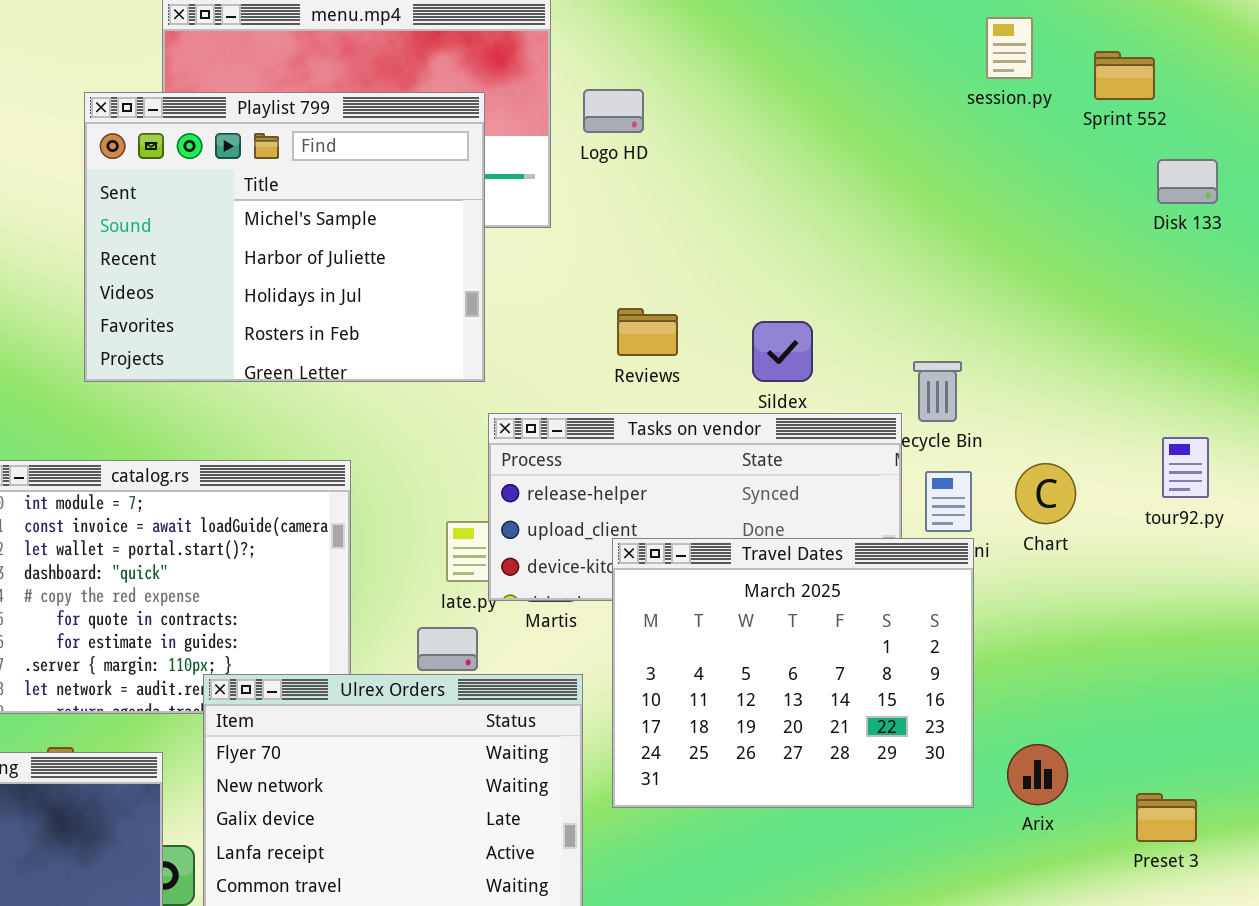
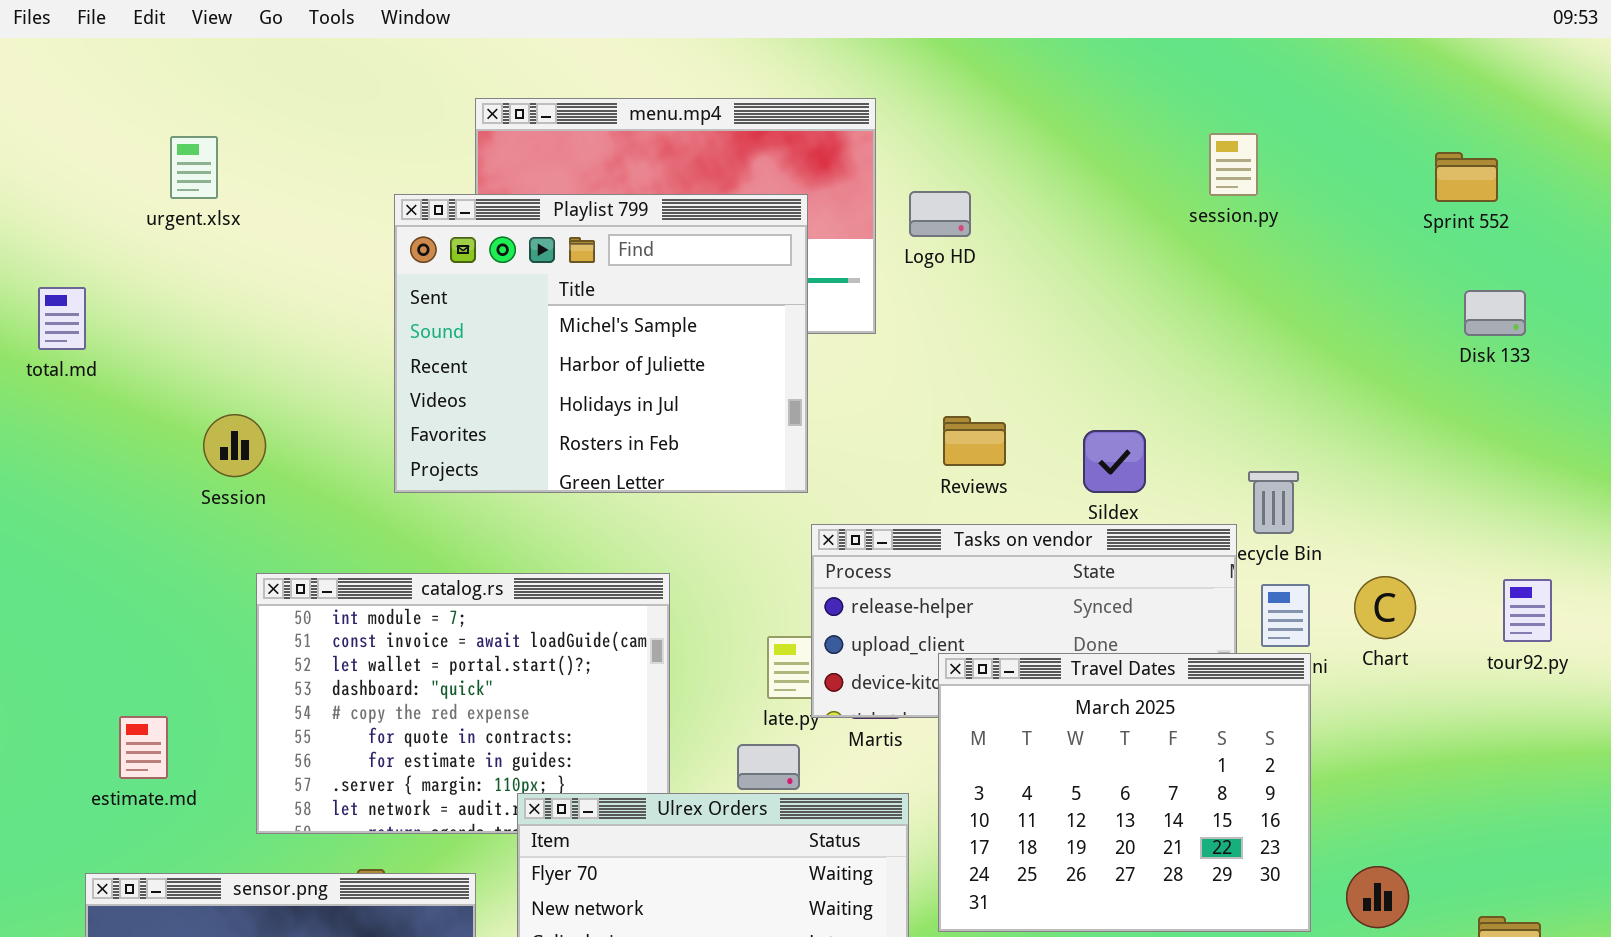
session.py: [986,17,1033,79] -> [1209,133,1258,196], moved
Disk 133: [1157,159,1218,204] -> [1464,290,1526,336], moved
tour92.py: [1162,437,1209,498] -> [1503,579,1552,642], moved

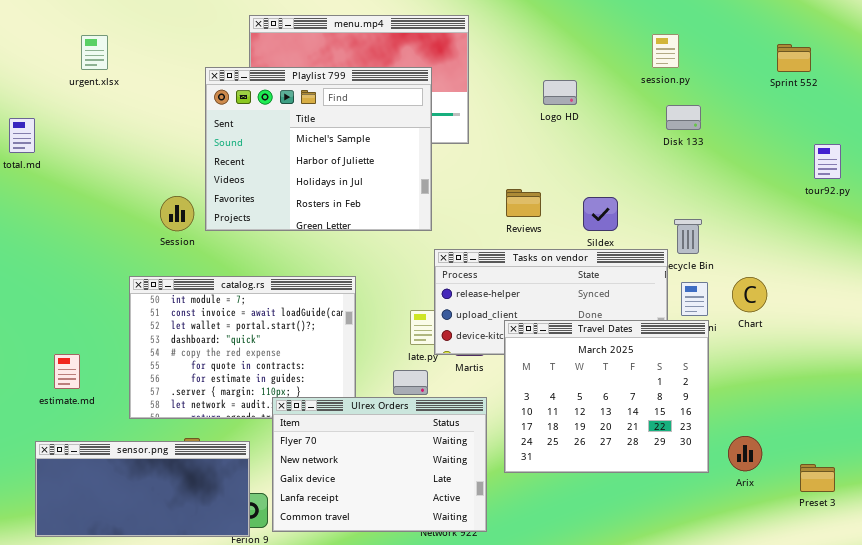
Logo HD: [909,191,971,237] -> [543,80,577,105], moved
Disk 133: [1464,290,1526,336] -> [666,105,701,130], moved
Session: [203,414,266,477] -> [160,196,194,231], moved
tour92.py: [1503,579,1552,642] -> [814,144,841,179], moved

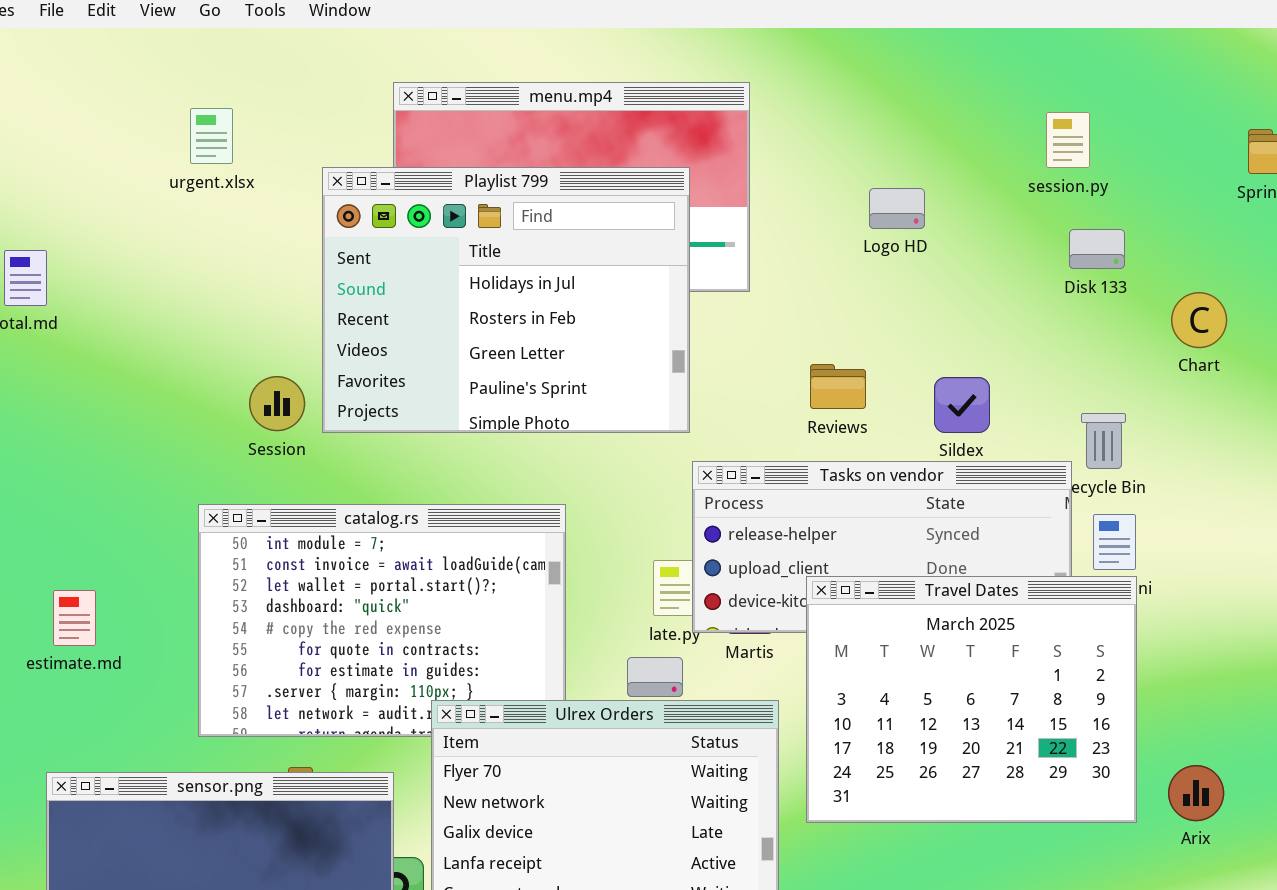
urgent.xlsx: [81,35,108,70] -> [190,108,233,164], moved
Playlist 799: [205,67,432,231] -> [322,167,690,433], scrolled down 2 rows
Chart: [732,277,767,312] -> [1171,292,1227,348], moved
estimate.md: [54,354,80,389] -> [53,590,96,646], moved

